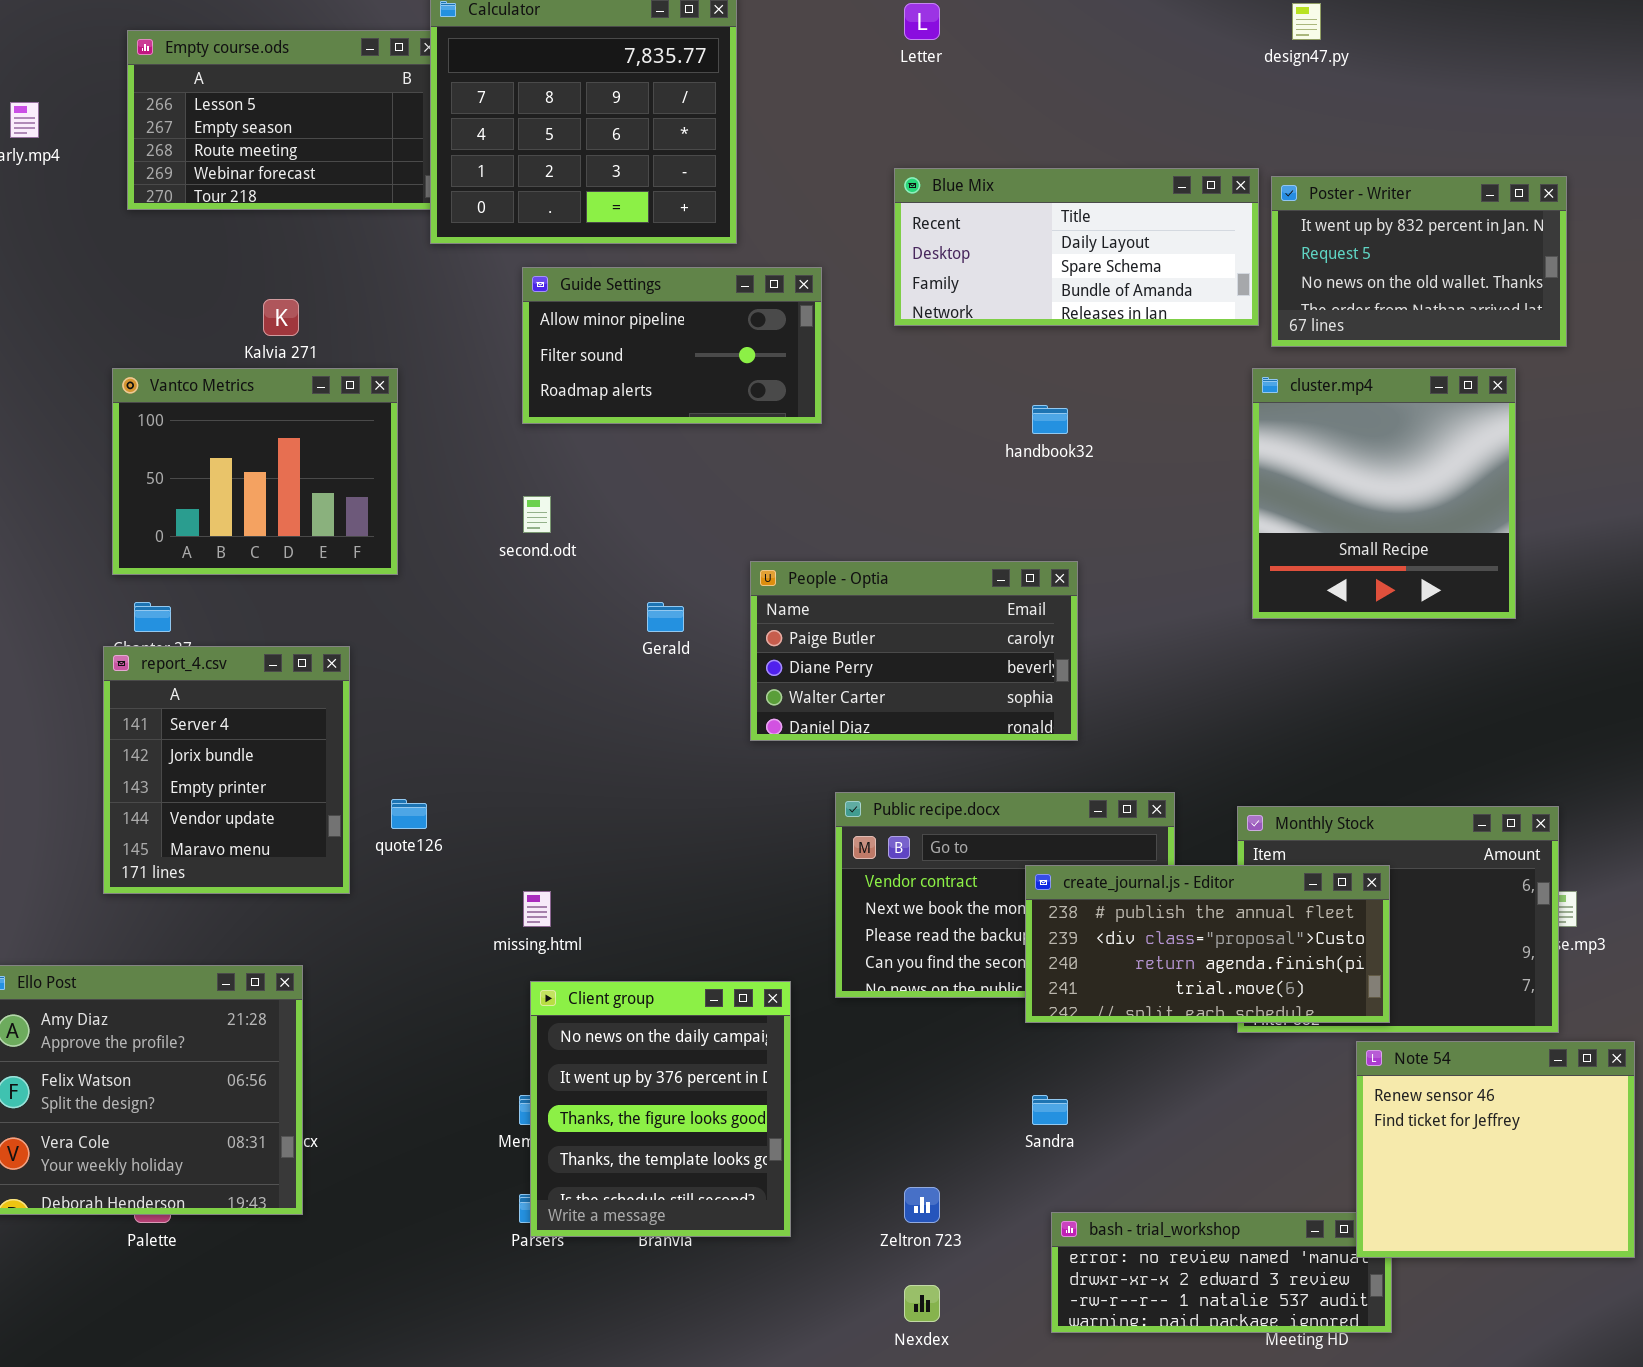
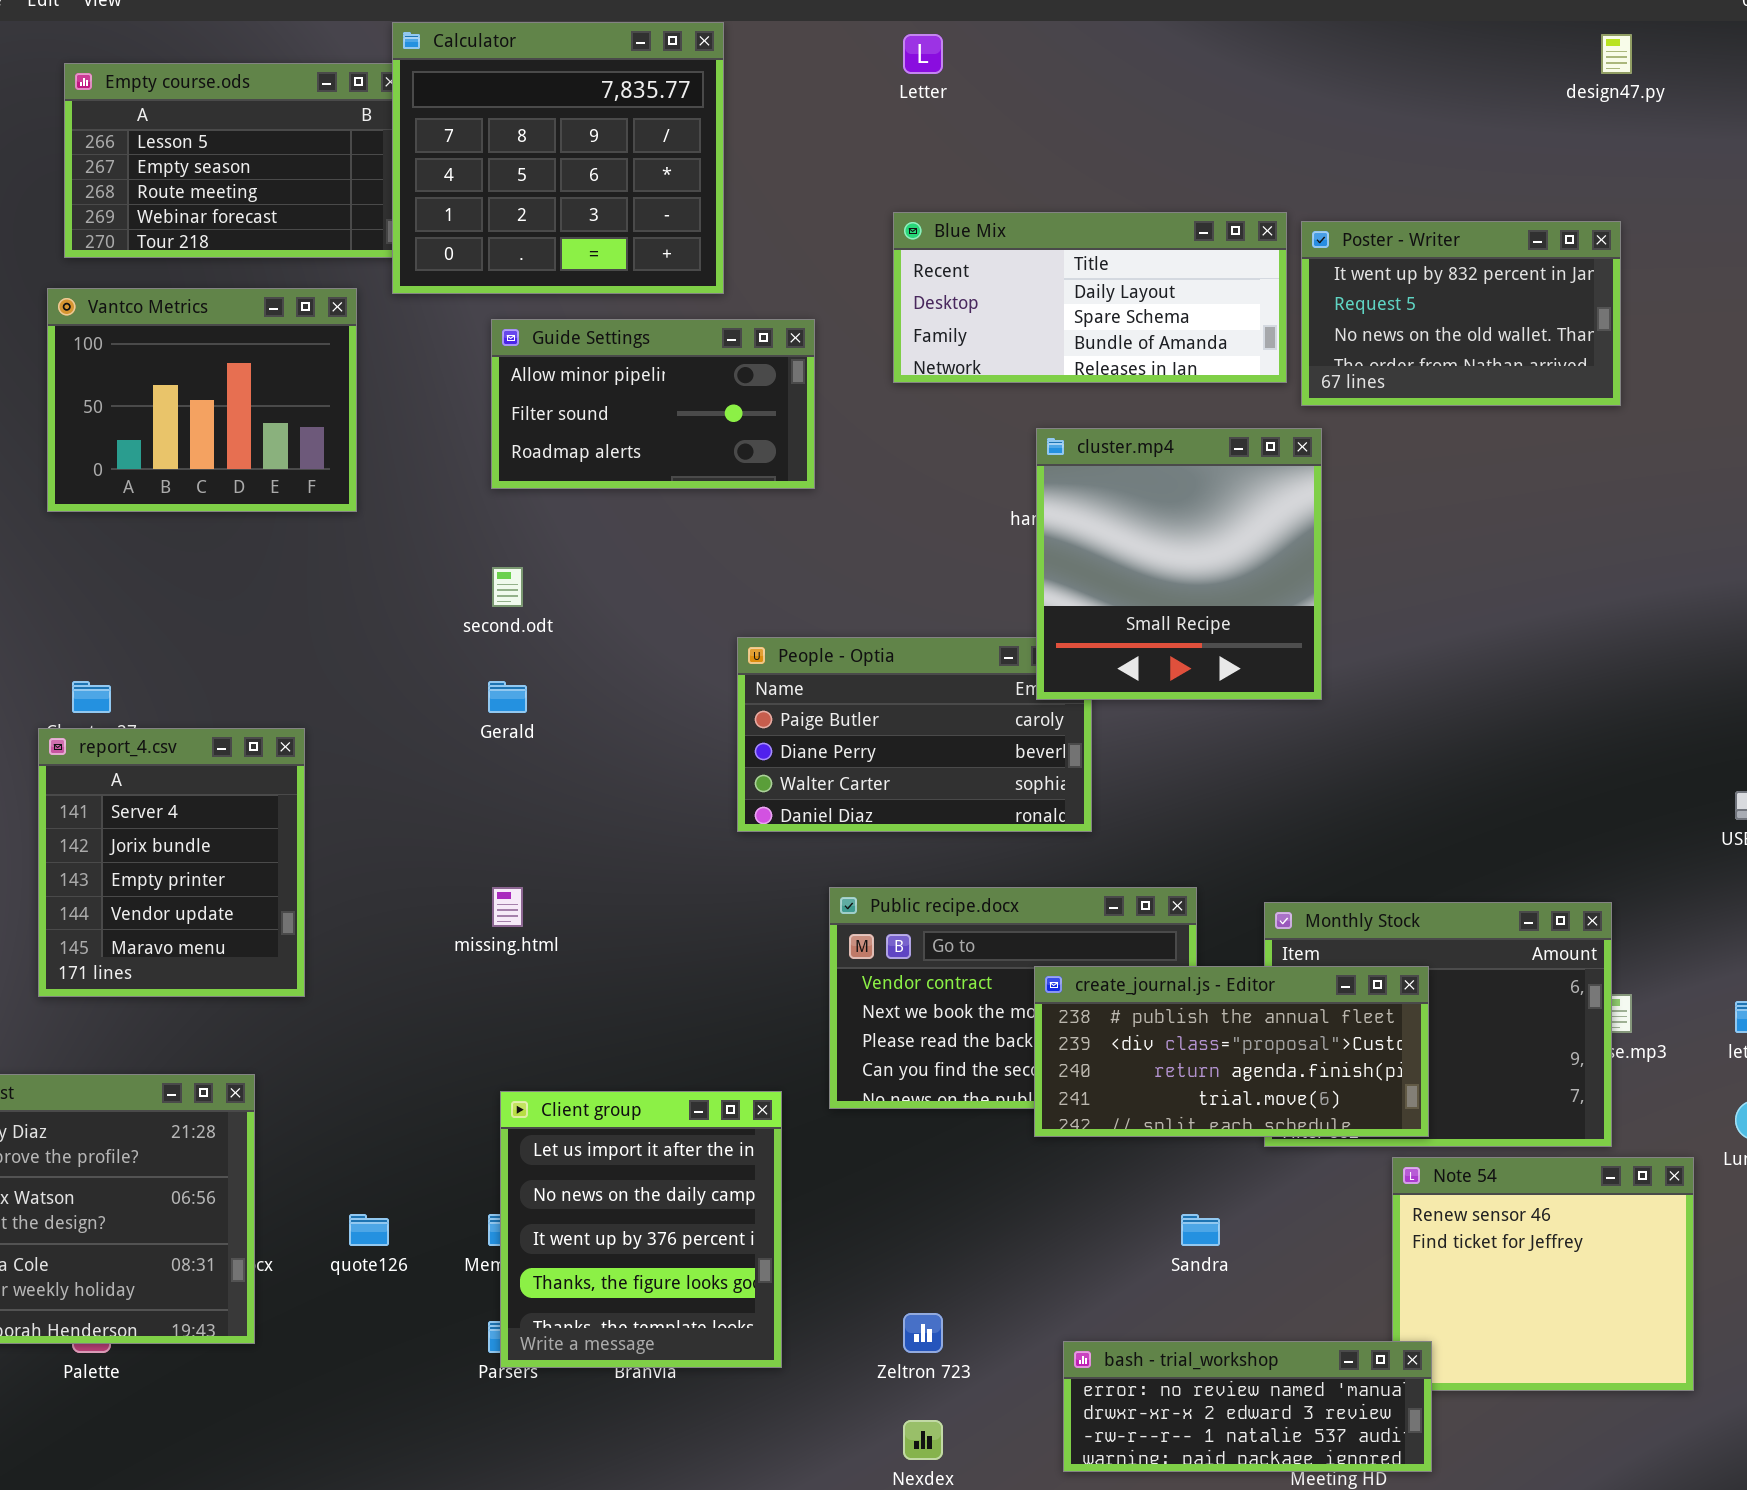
design47.py: [1292,3,1321,40] -> [1601,34,1632,74], moved
Vantco Metrics: [112,368,398,575] -> [47,288,357,512], moved
cluster.mp4: [1252,368,1516,619] -> [1036,428,1322,700], moved
Gerald: [647,602,684,632] -> [488,681,527,713], moved
quote126: [391,799,427,829] -> [349,1214,389,1246], moved
missing.html: [523,891,551,927] -> [492,887,523,927], moved
Client group: [530,981,791,1237] -> [500,1091,782,1368], scrolled up 1 row
Sandra: [1032,1095,1068,1125] -> [1181,1214,1220,1246], moved
bash - trial_workshop: [1051,1212,1392,1333] -> [1063,1341,1432,1472], raised

